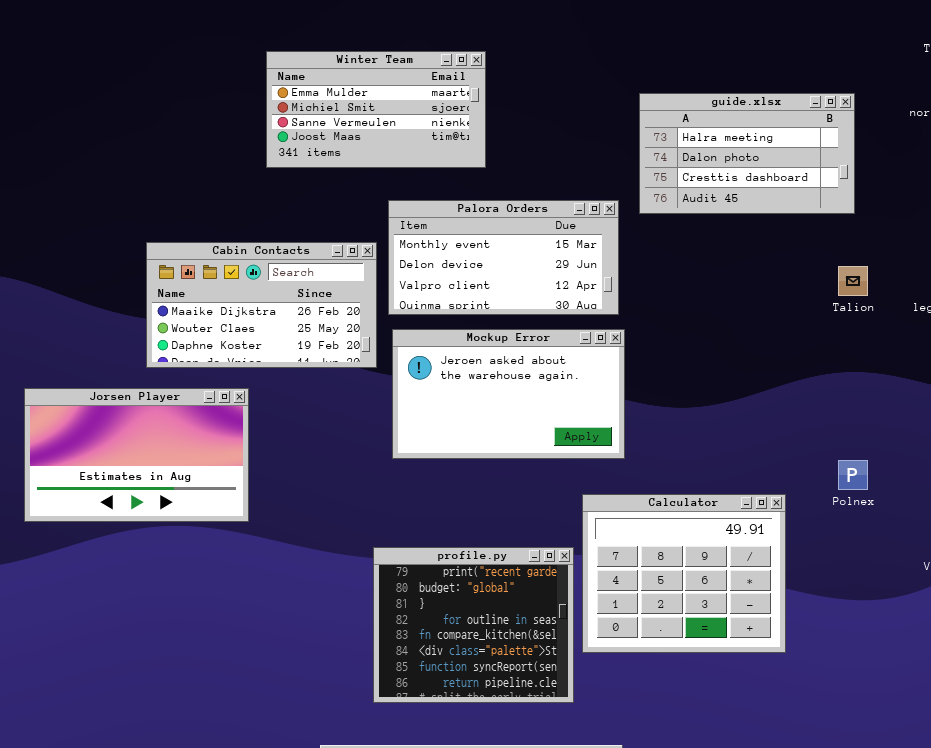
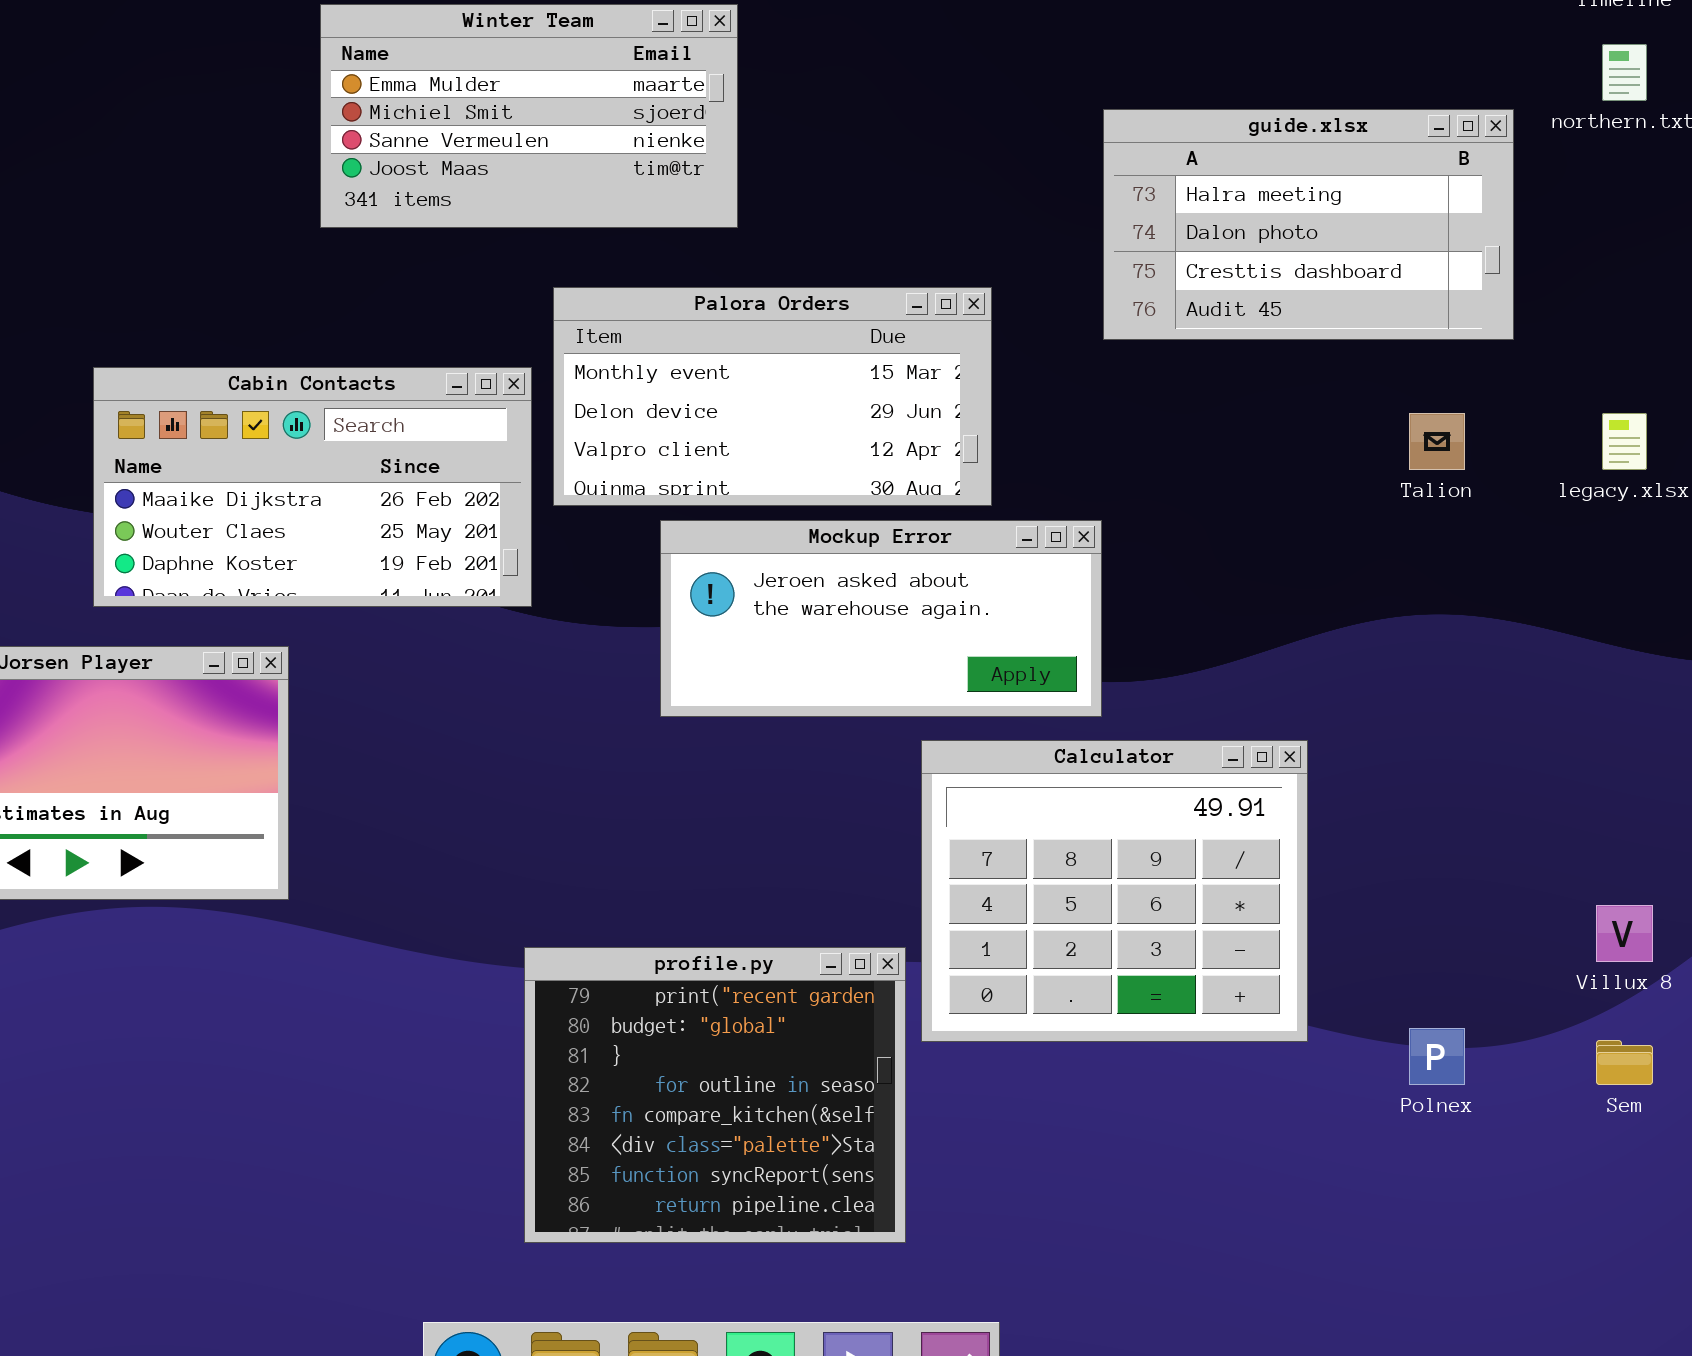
guide.xlsx: [639,93,855,214] -> [1103,109,1514,340], moved
Mockup Error: [392,329,625,459] -> [660,520,1102,717], moved, resized
Polnex: [838,460,868,490] -> [1409,1028,1465,1085], moved
Calculator: [582,494,786,653] -> [921,740,1308,1042], moved

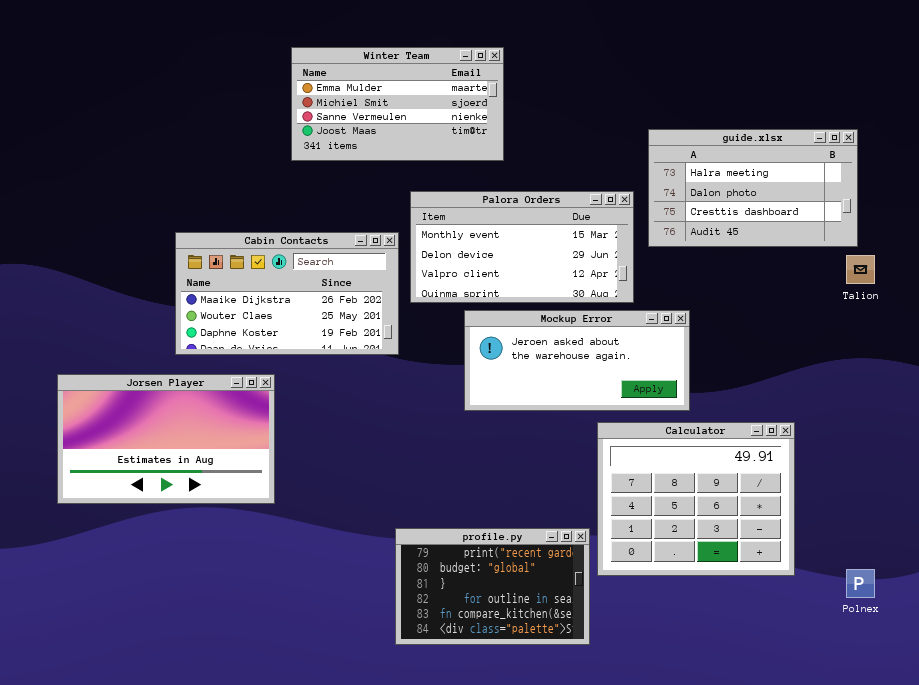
guide.xlsx: [1103,109,1514,340] -> [648,129,858,247], moved
profile.py: [524,947,906,1243] -> [395,528,590,645], resized

